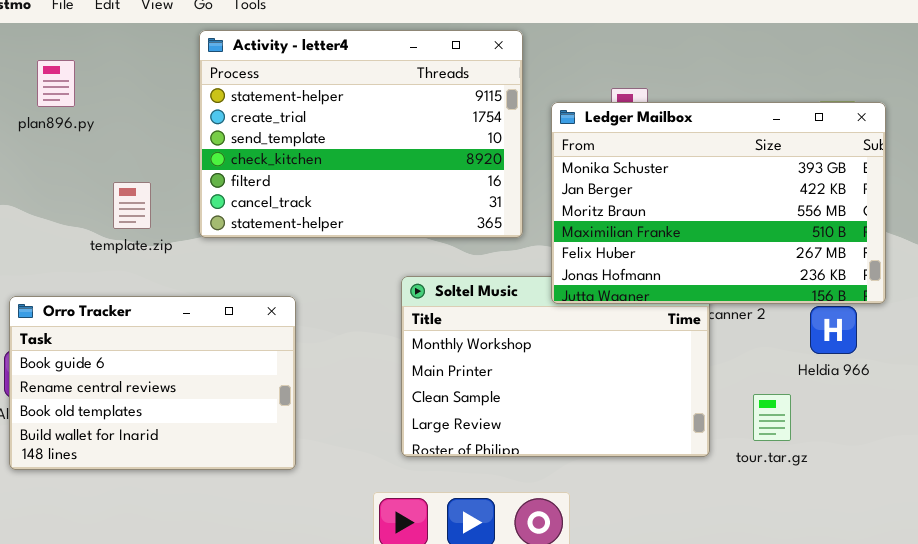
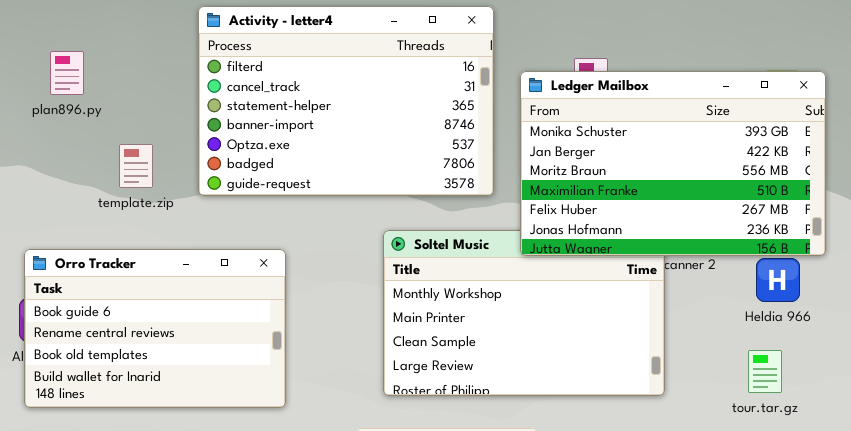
Activity - letter4: [199,30,523,238] -> [198,6,494,196], scrolled down 4 rows
plan896.py: [37,60,75,107] -> [50,51,84,95], moved
tour.tar.gz: [753,394,791,441] -> [748,350,782,393], moved

